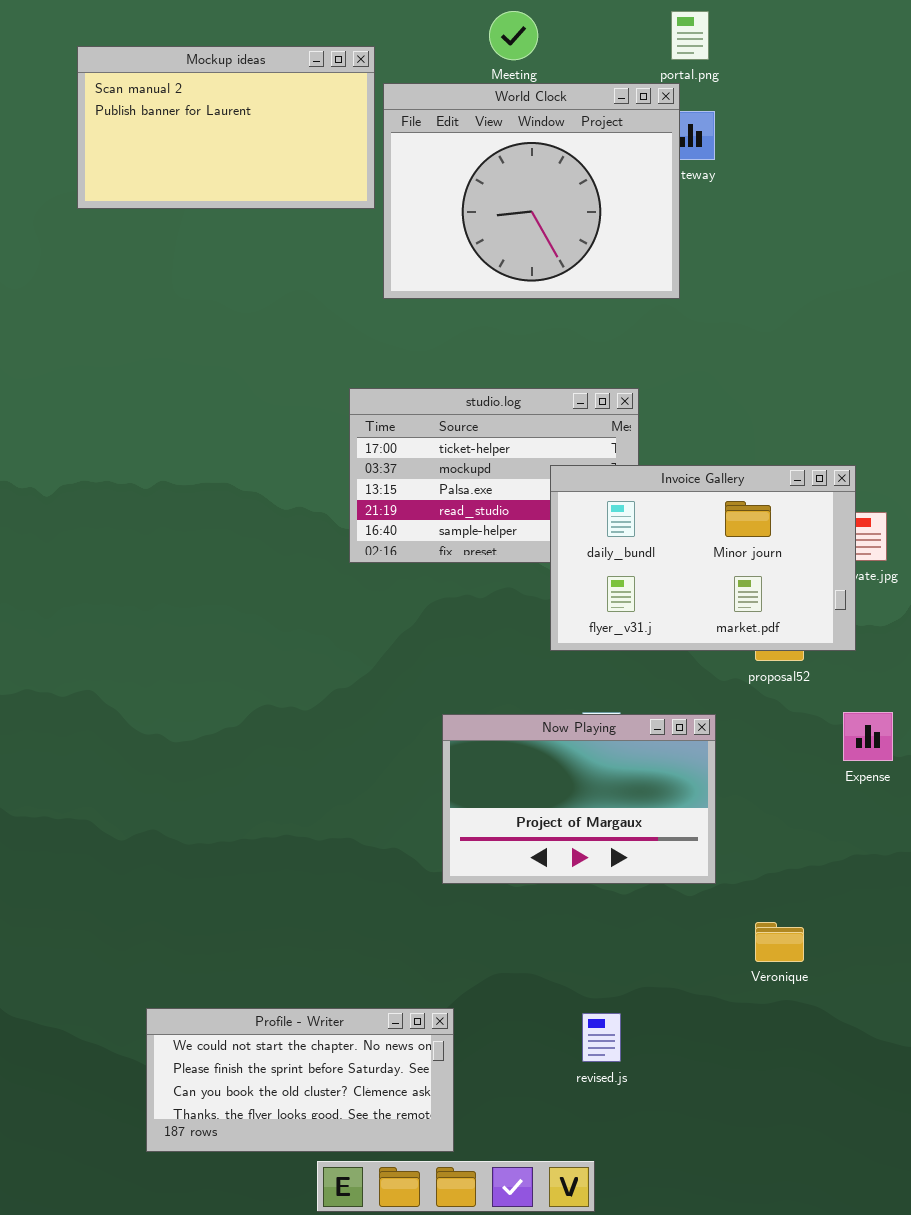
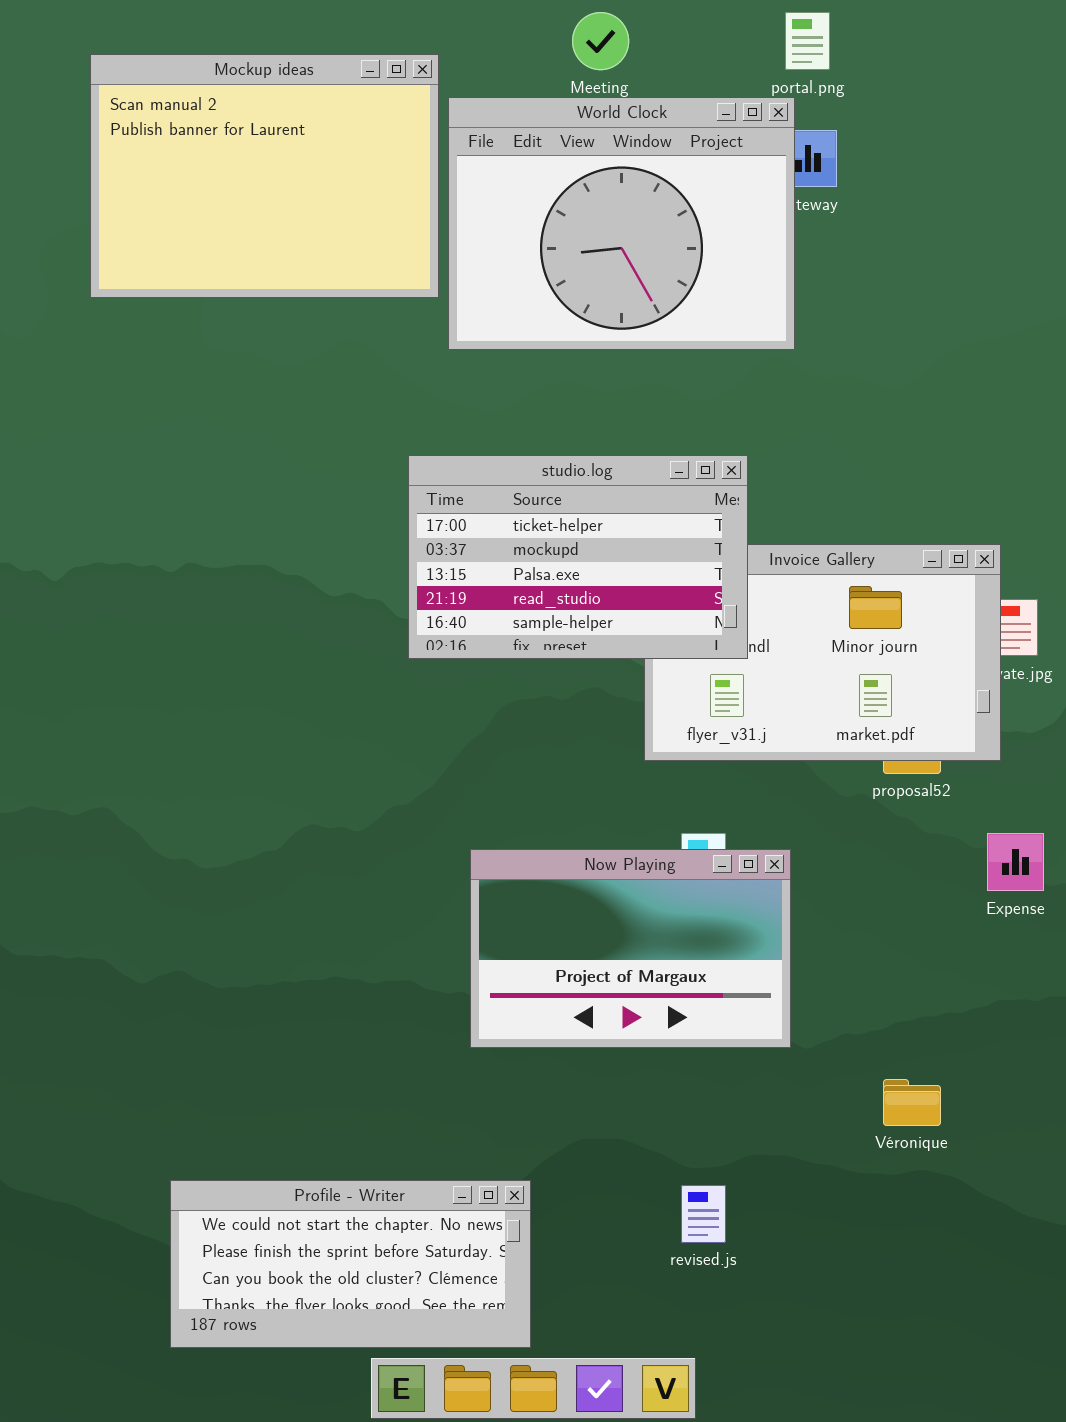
Mockup ideas: [77,46,375,209] -> [90,54,439,298], resized
studio.log: [349,388,639,563] -> [408,455,748,659], raised
Now Playing: [442,714,716,884] -> [470,849,791,1048], moved

